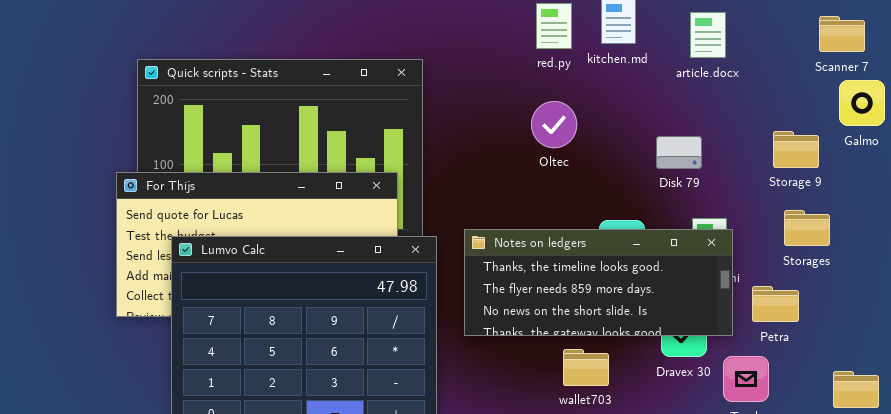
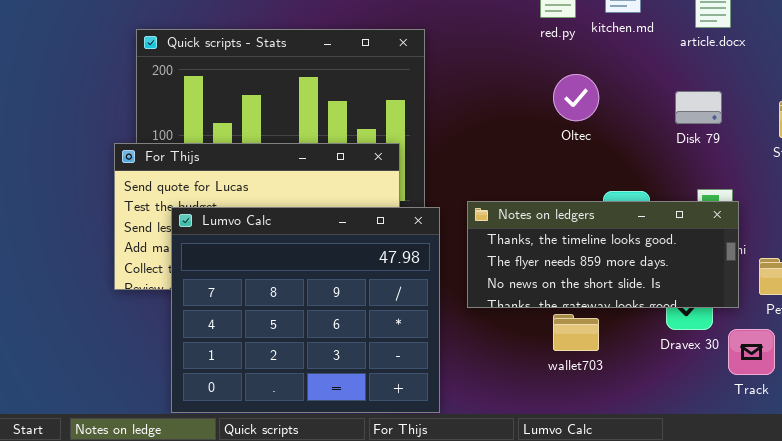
Oltec: [531,101,577,148] -> [553,74,599,121], moved
Disk 79: [656,136,702,169] -> [675,91,722,124], moved
wallet703: [563,349,609,386] -> [553,314,599,351], moved

